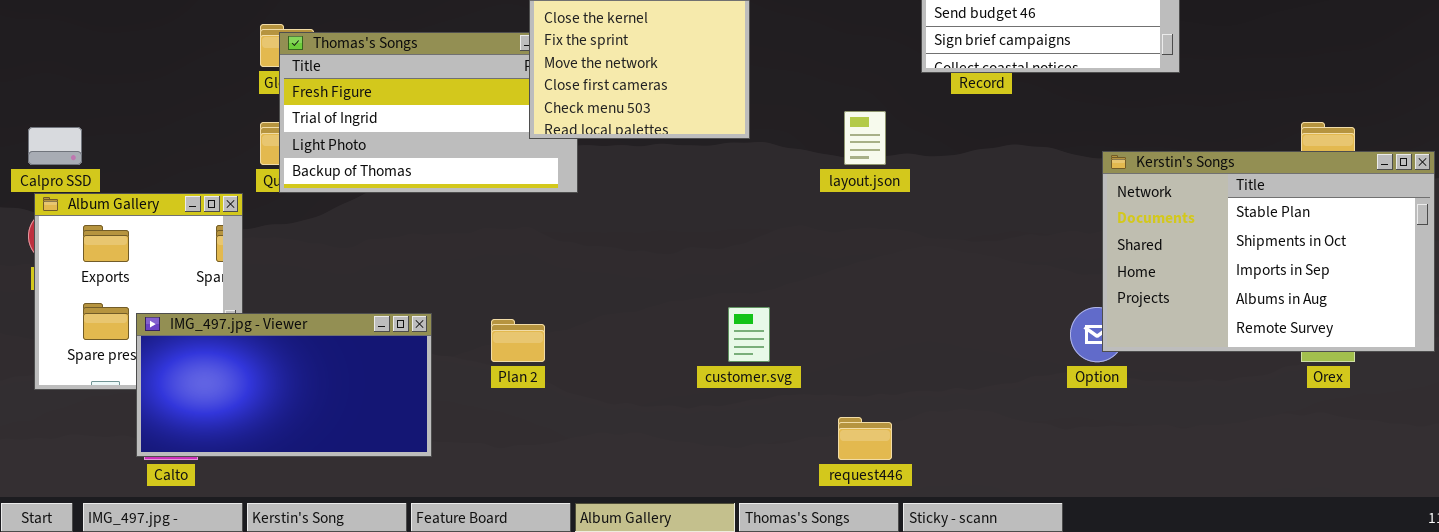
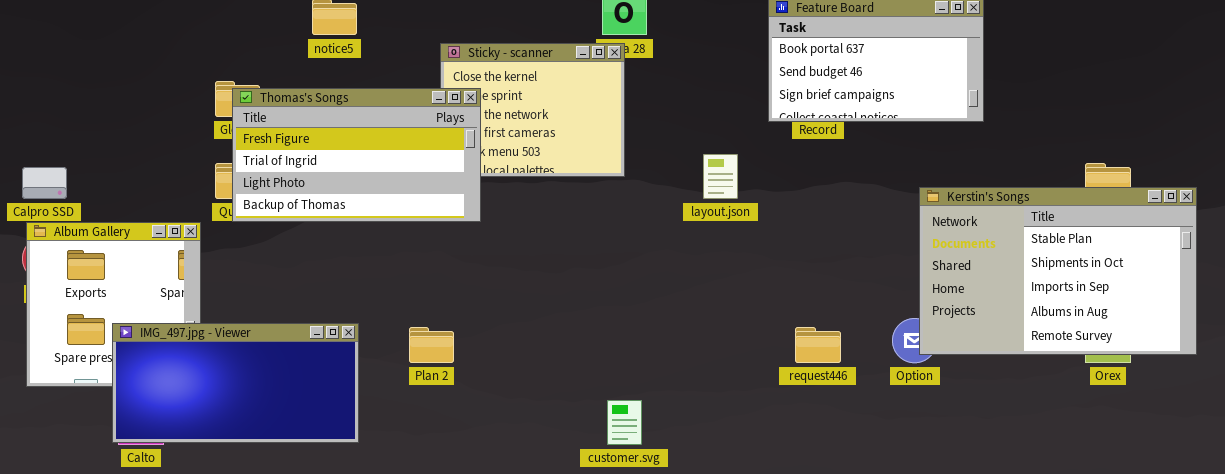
Thomas's Songs: [279,32,578,193] -> [232,88,481,222], raised
customer.svg: [728,307,770,362] -> [607,400,642,445], moved
request446: [838,417,892,460] -> [795,327,841,363], moved

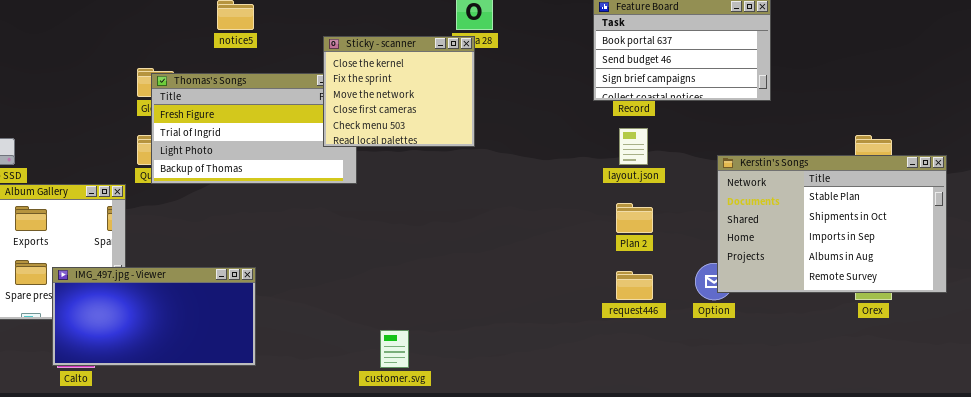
Sticky - scanner: [440,43,625,177] -> [323,36,475,147], raised
layout.json: [703,154,738,199] -> [619,128,648,165], moved
Plan 2: [409,327,454,363] -> [616,203,653,233], moved
customer.svg: [607,400,642,445] -> [380,330,409,368], moved

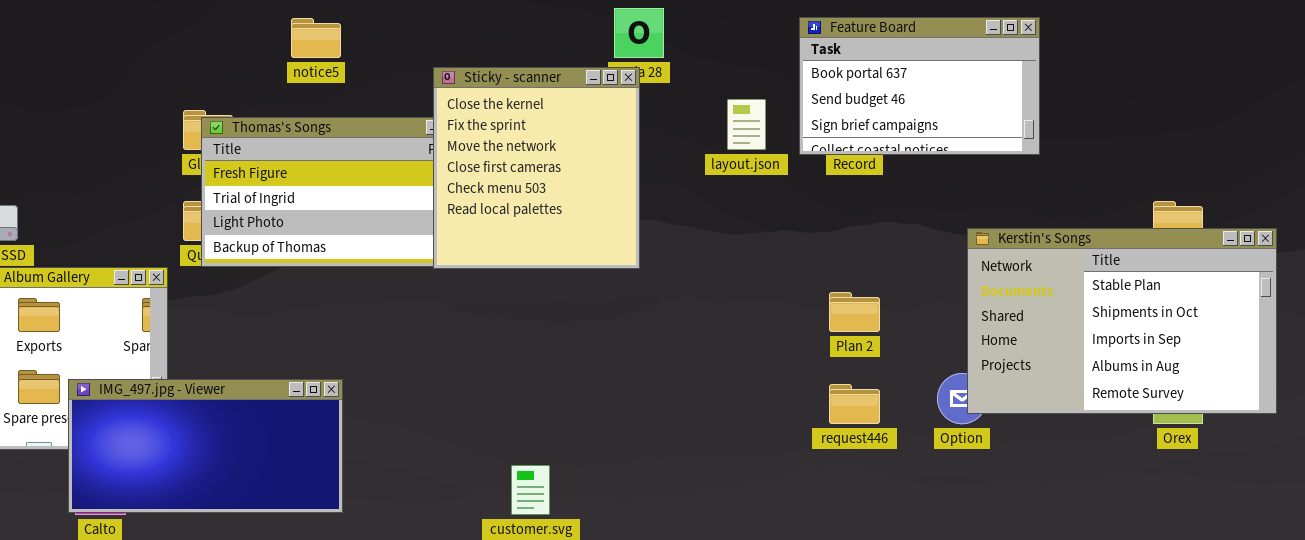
Sticky - scanner: [323,36,475,147] -> [433,67,640,269], resized
layout.json: [619,128,648,165] -> [727,99,766,150], moved

